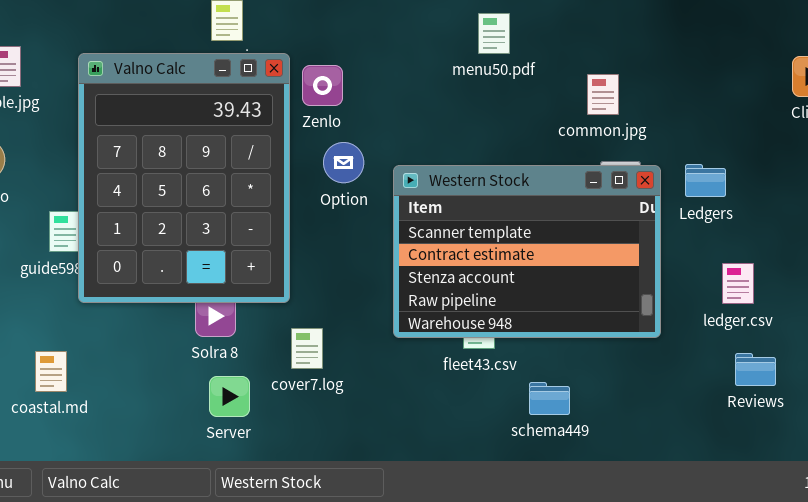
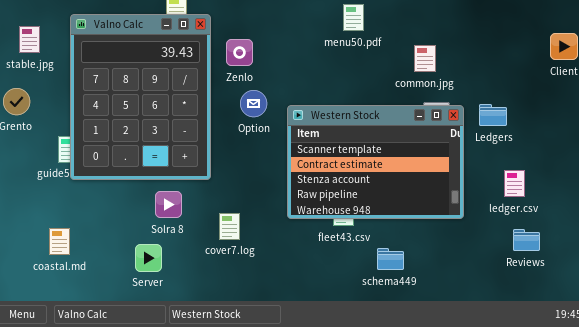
Valno Calc: [78,53,290,303] -> [70,14,211,180], moved
Server: [209,376,250,417] -> [135,244,162,272], moved

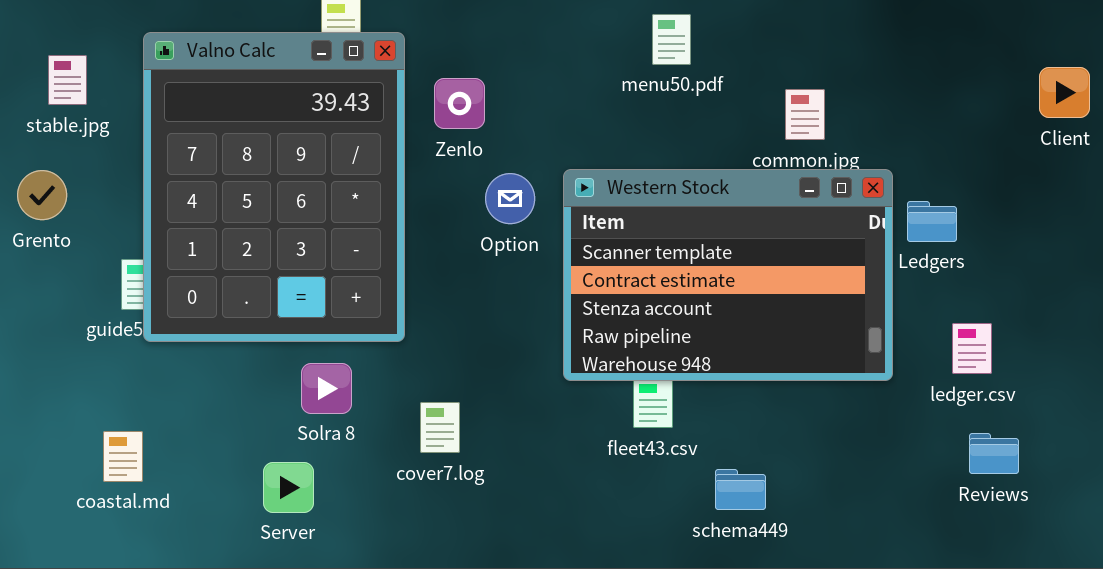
Option: [240,90,267,117] -> [485,173,535,224], moved
Western Stock: [287,105,464,219] -> [563,169,893,381], moved

